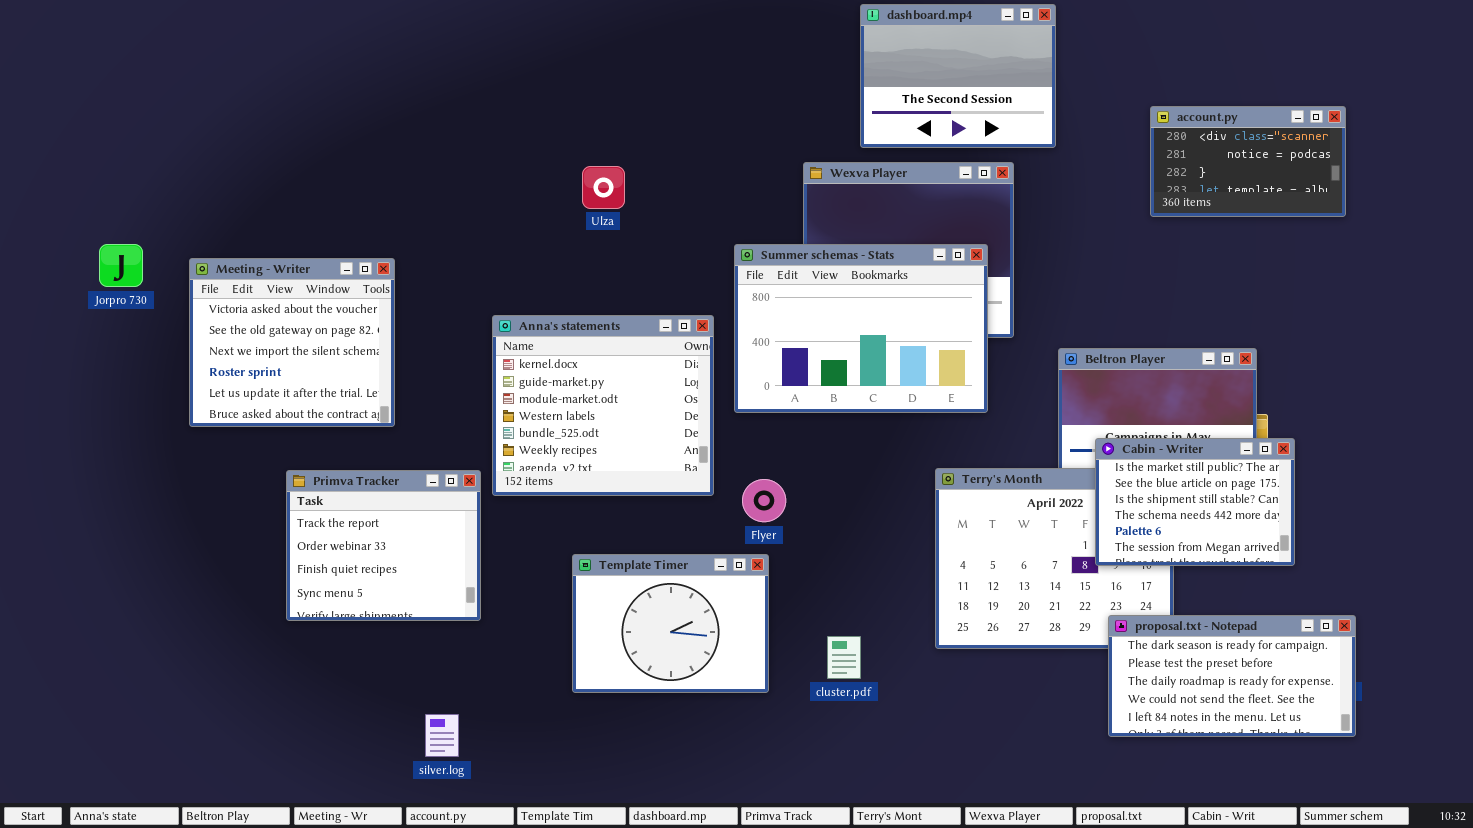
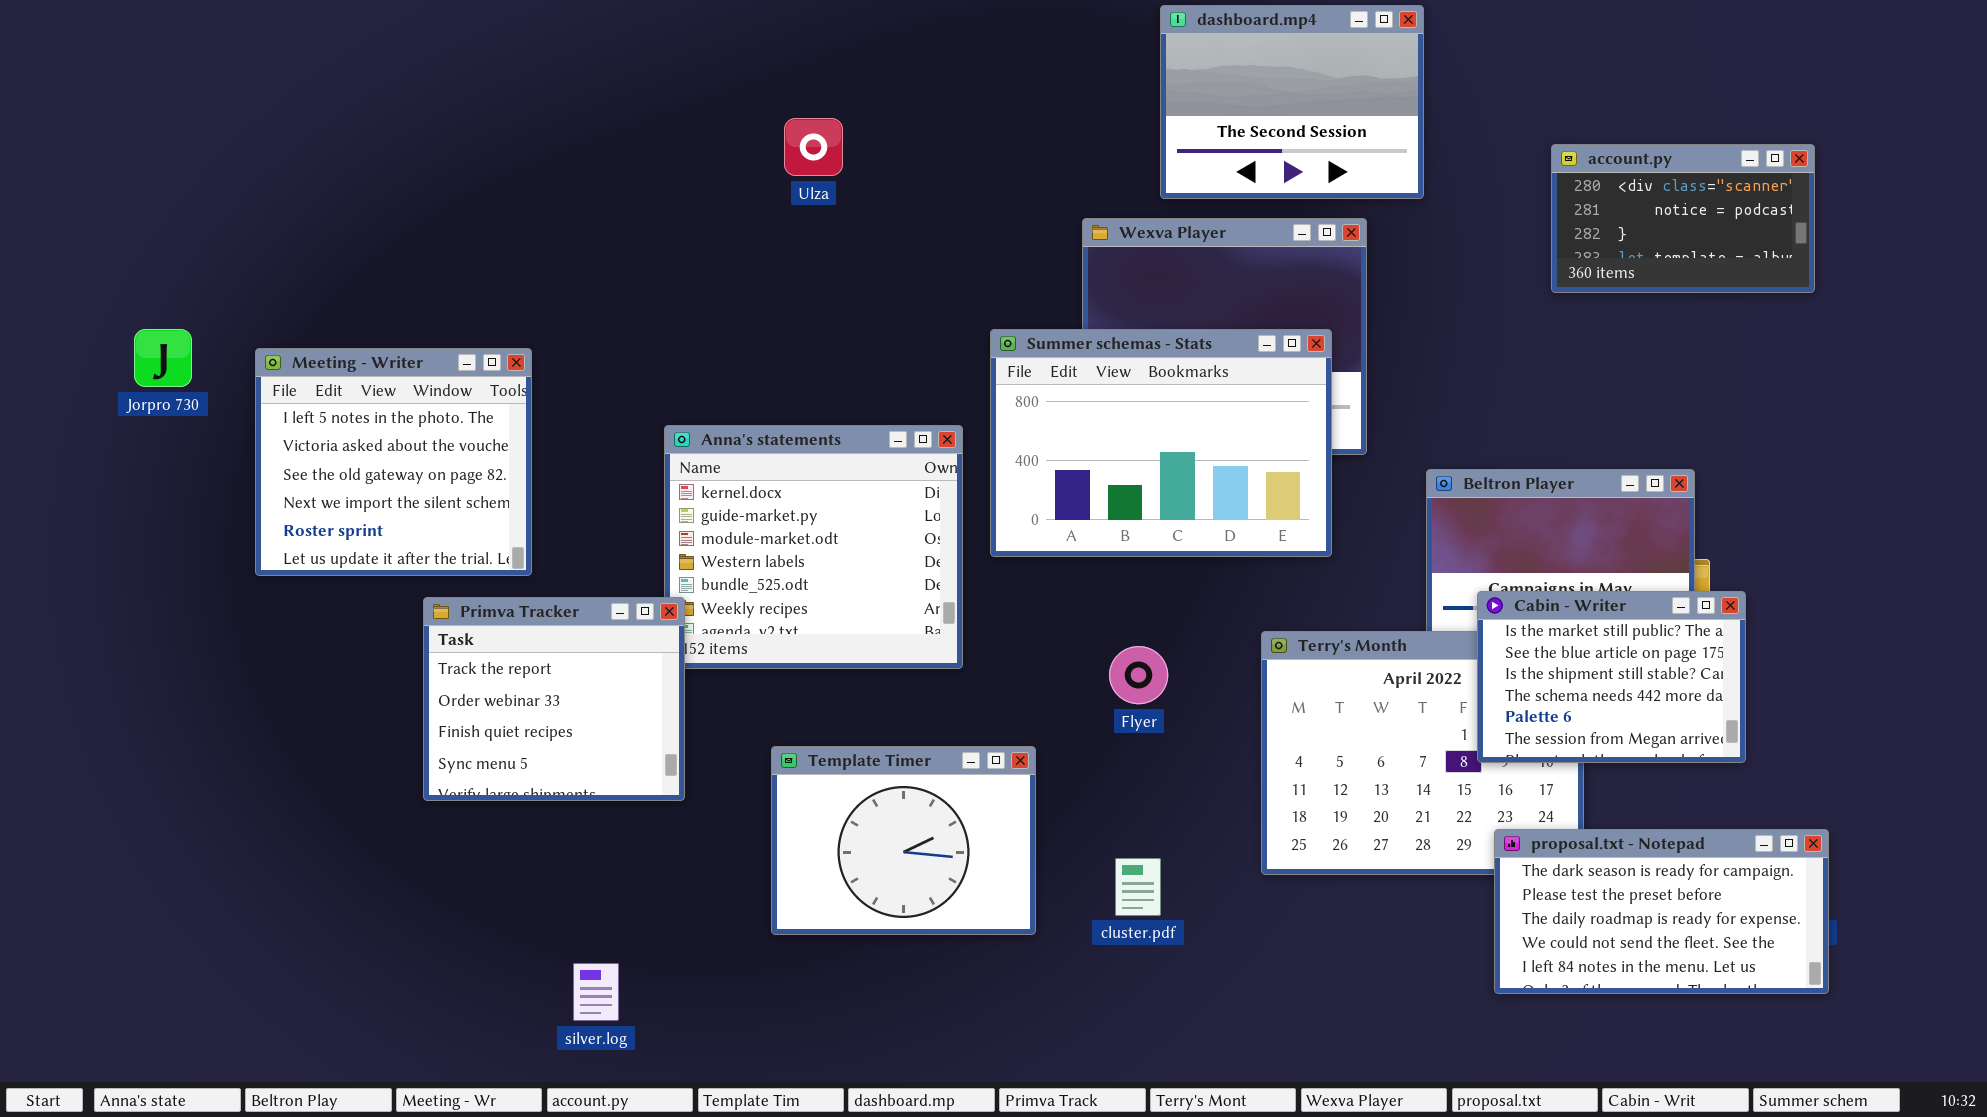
Ulza: [582,166,625,209] -> [784,118,843,176], moved
Meeting - Writer: [189,258,395,427] -> [255,348,532,576], scrolled up 1 row
Primva Tracker: [286,470,481,621] -> [423,597,685,801], moved
Flyer: [742,479,786,522] -> [1109,646,1168,704], moved

